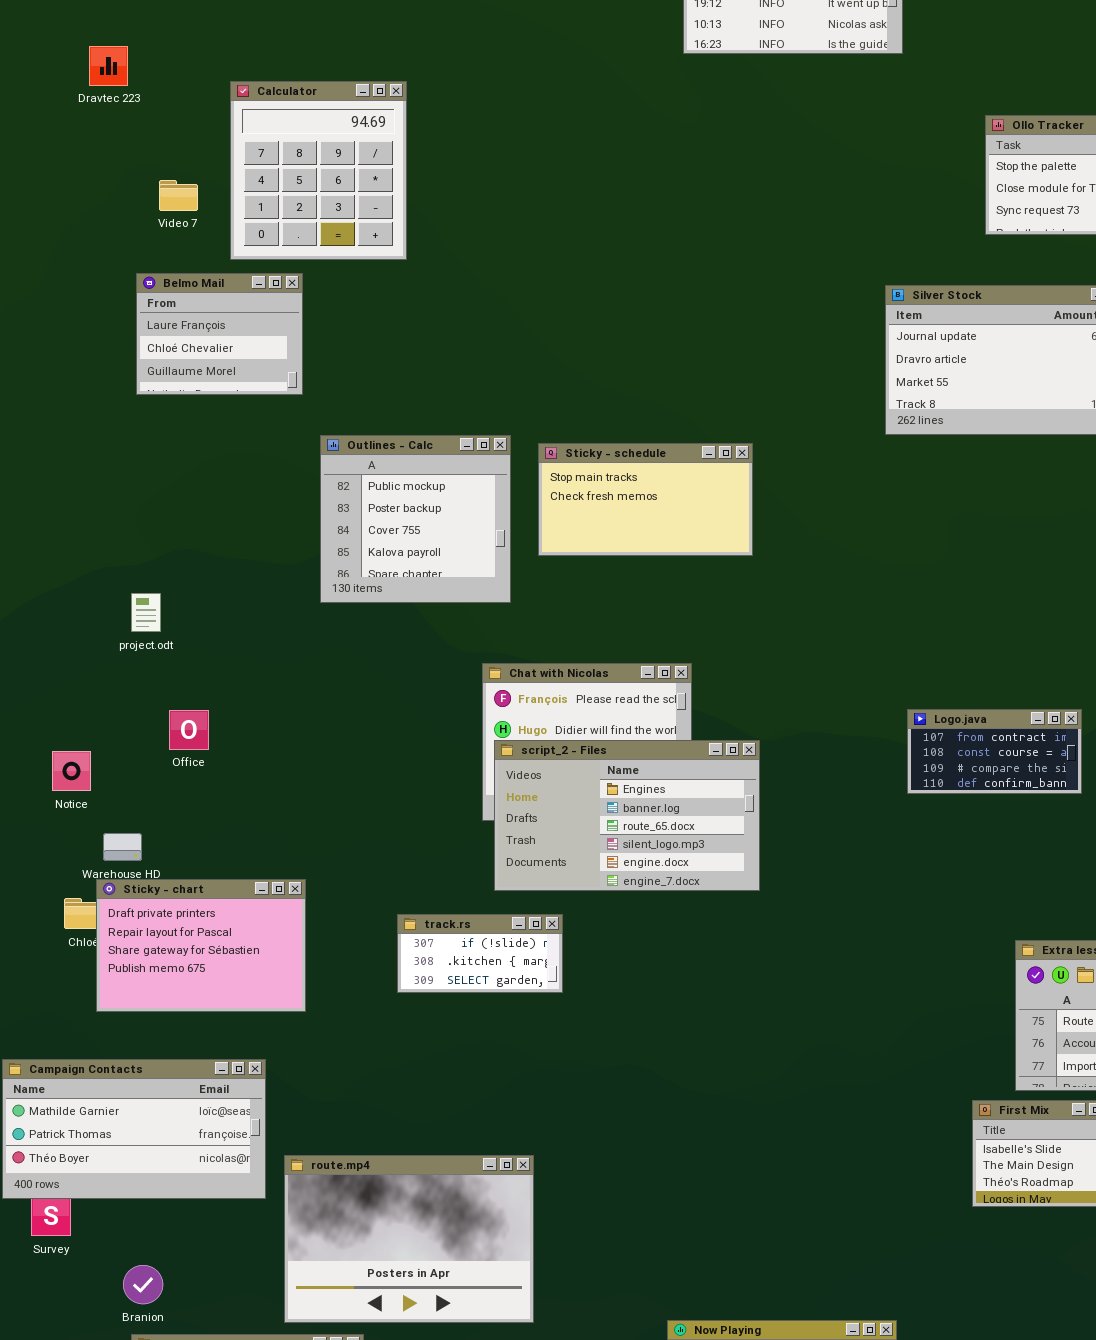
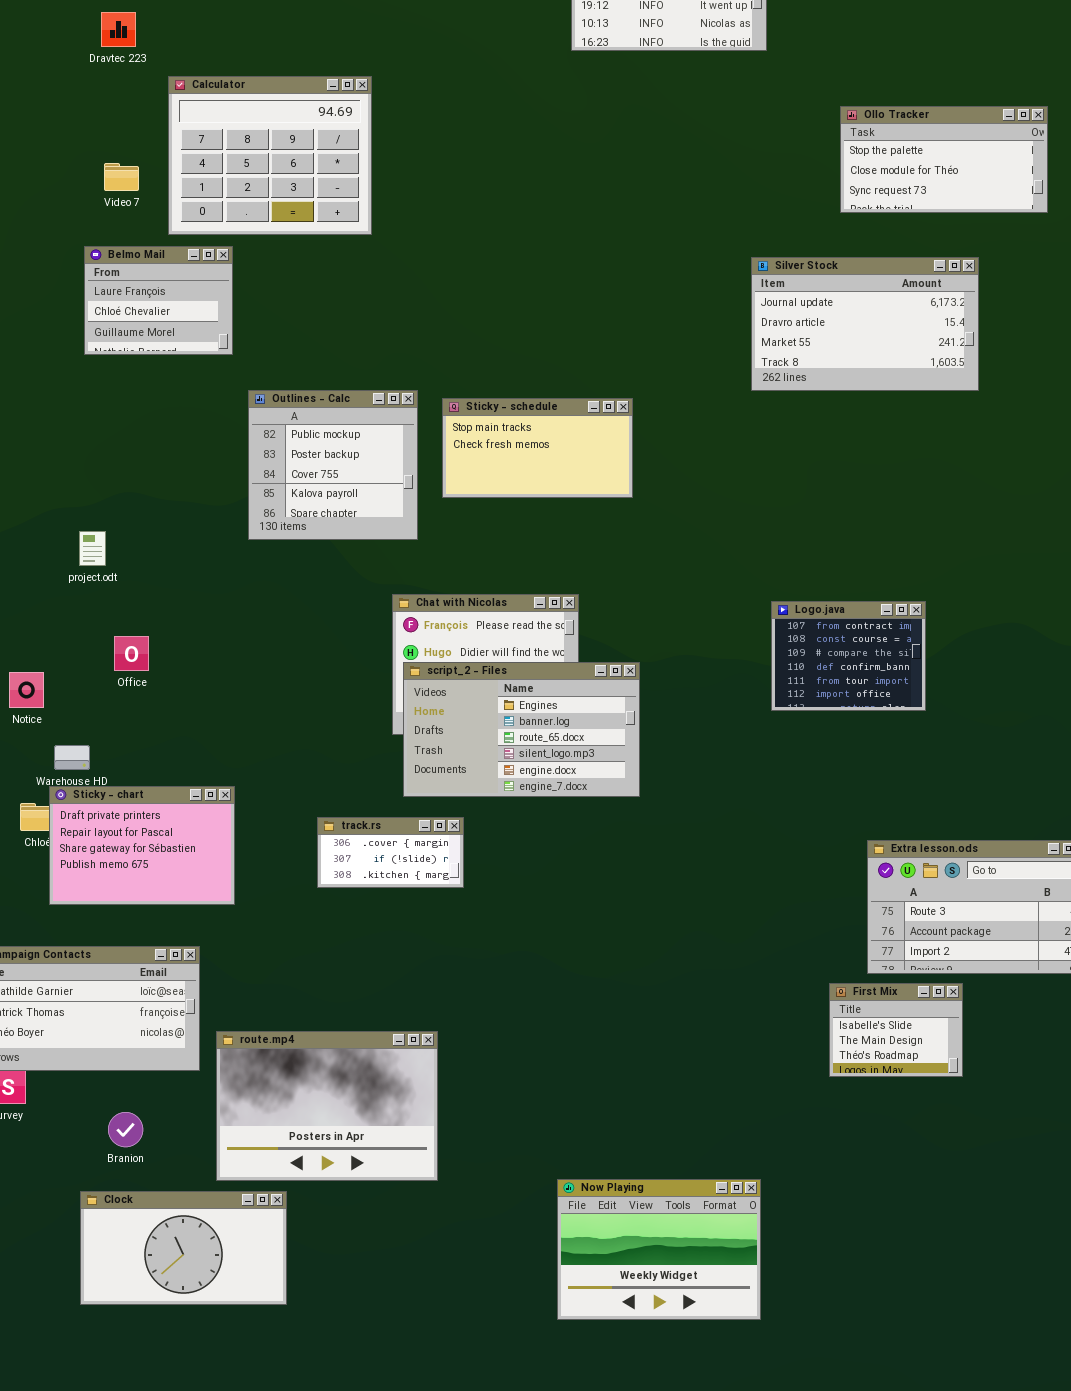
Dravtec 223: [89,46,128,86] -> [101,12,136,47], moved
Calculator: [230,81,407,260] -> [168,76,372,235], resized
Logo.java: [907,709,1082,794] -> [771,601,926,711], resized
track.rs: [397,914,563,993] -> [317,817,464,888], scrolled up 1 row
Branion: [123,1265,163,1304] -> [108,1112,143,1147], moved

